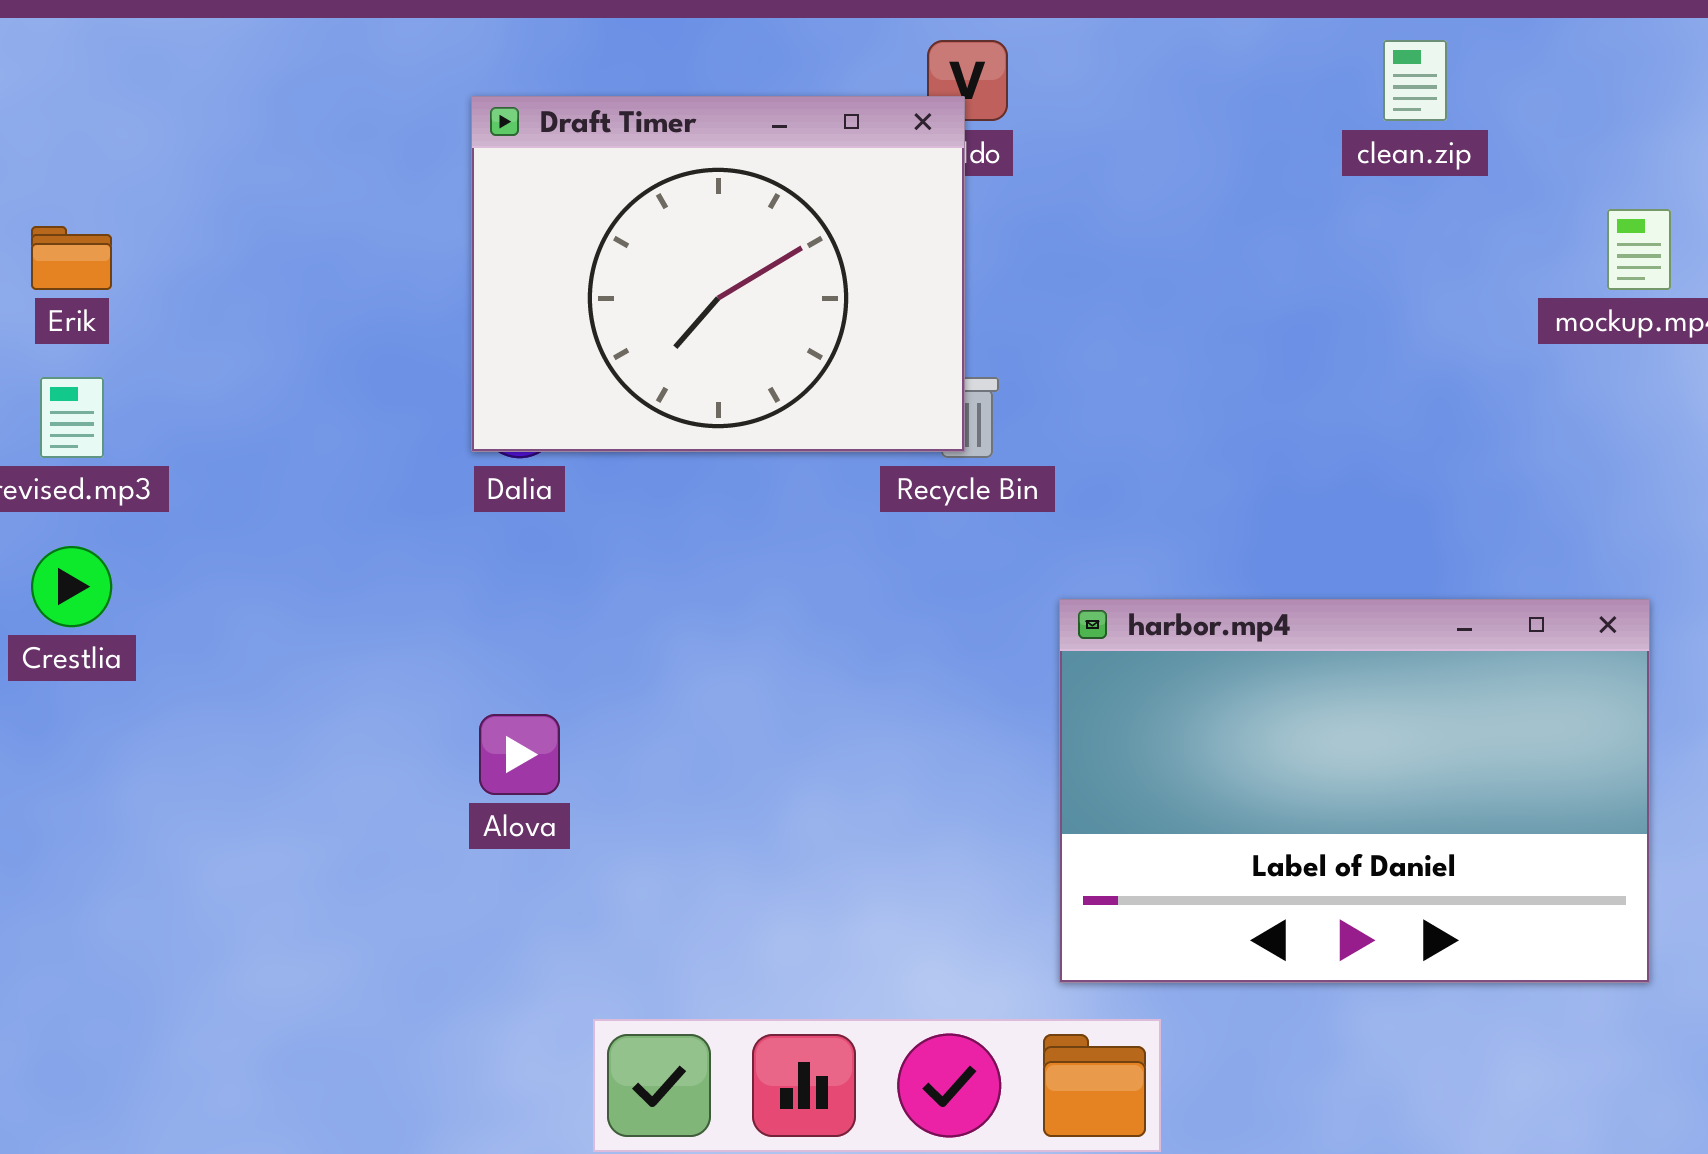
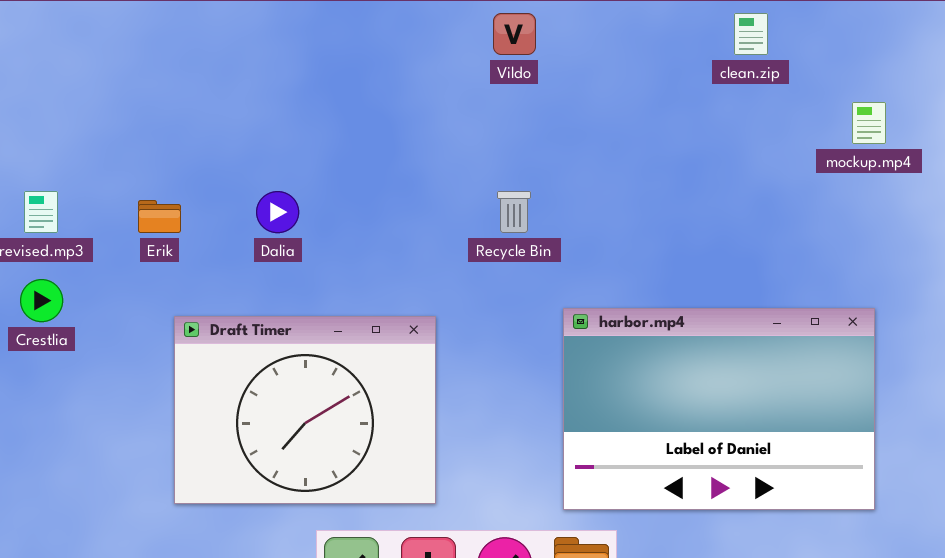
Draft Timer: [471,96,965,452] -> [174,316,436,504], moved
Erik: [31,226,112,290] -> [138,200,181,233], moved

